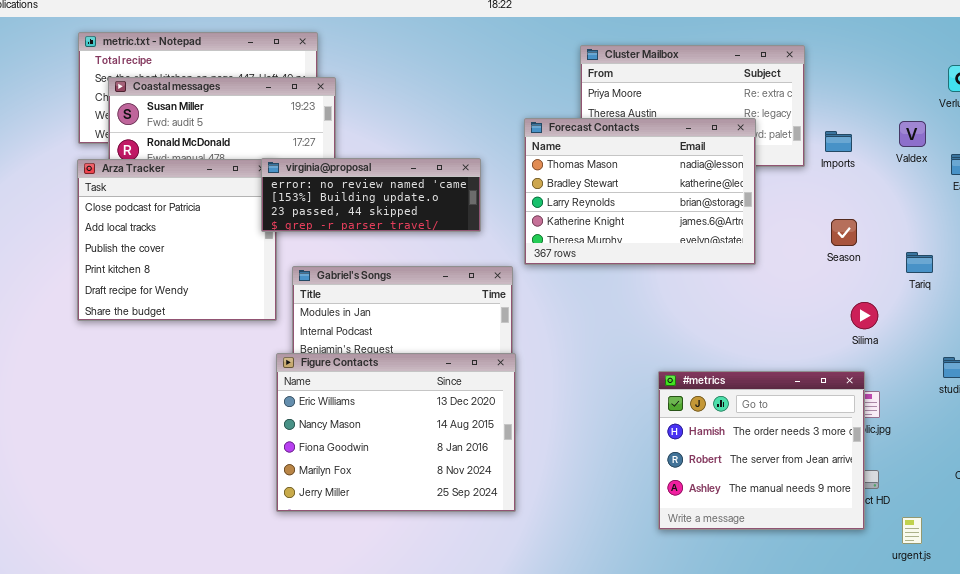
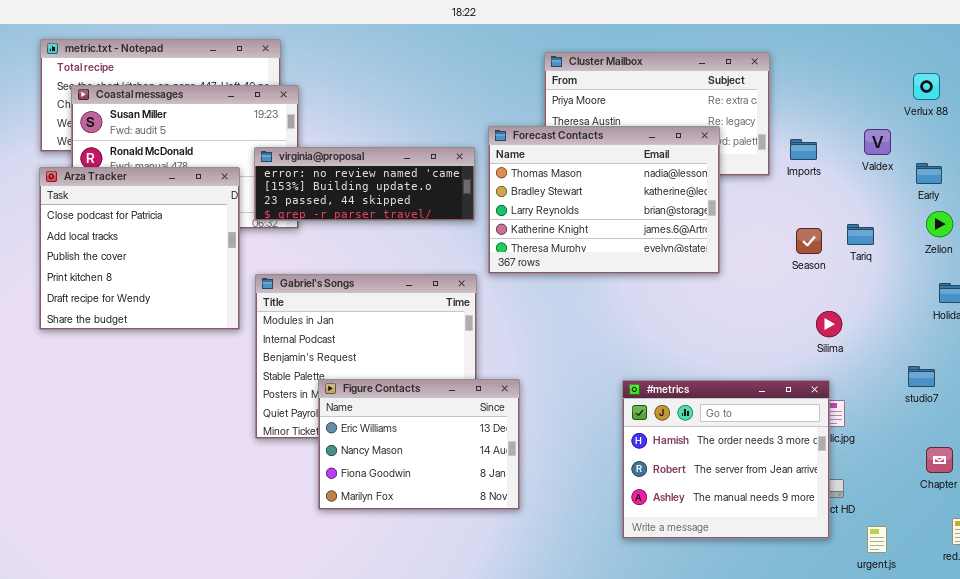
virginia@proposal: [261,158,481,232] -> [254,147,475,221], moved
Tariq: [906,252,933,273] -> [847,224,874,245], moved
Figure Contacts: [276,353,516,512] -> [318,379,520,510], moved, resized

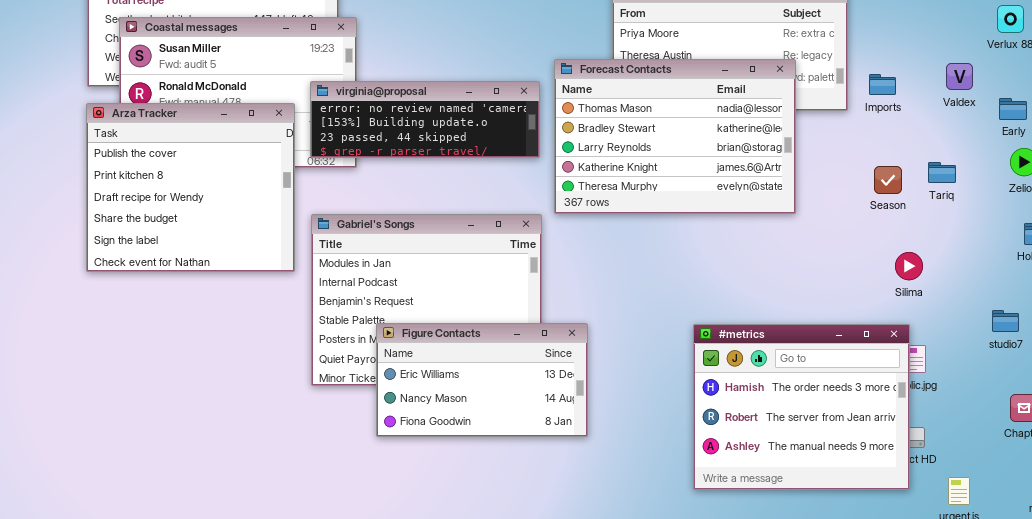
Arza Tracker: [39,167,240,330] -> [86,103,295,272], scrolled down 2 rows
Figure Contacts: [318,379,520,510] -> [376,323,588,437], resized

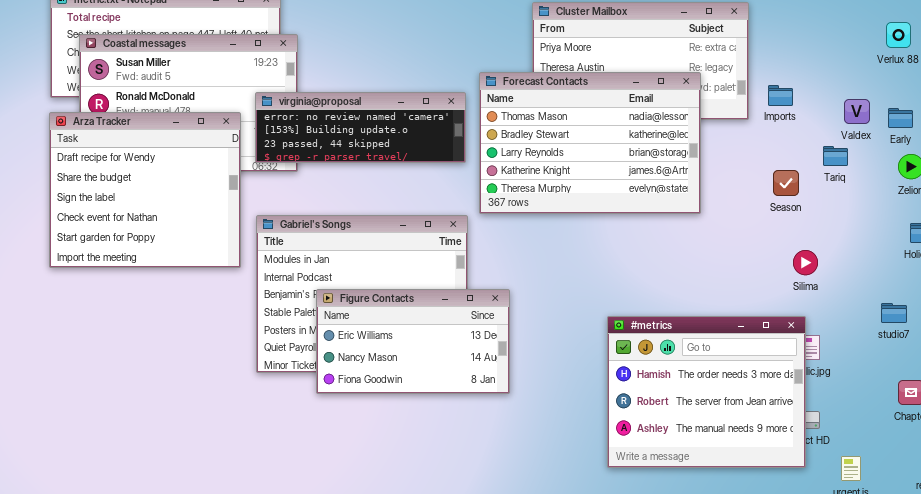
Valdex: [946,63,973,90] -> [844,99,870,124], moved
Arza Tracker: [86,103,295,272] -> [49,112,241,268], scrolled down 2 rows
Tariq: [928,162,956,183] -> [823,146,848,166], moved
Figure Contacts: [376,323,588,437] -> [316,289,510,394], moved

